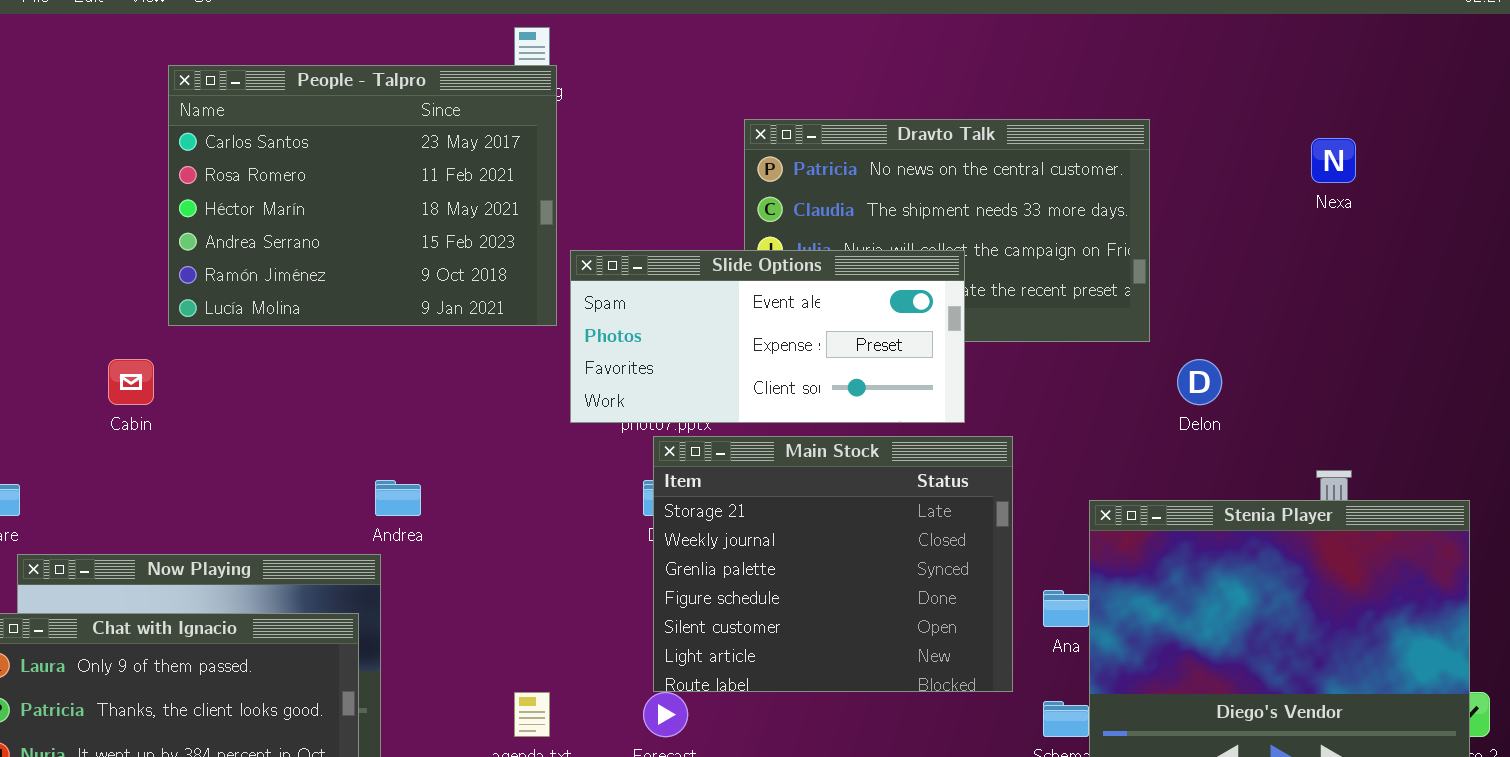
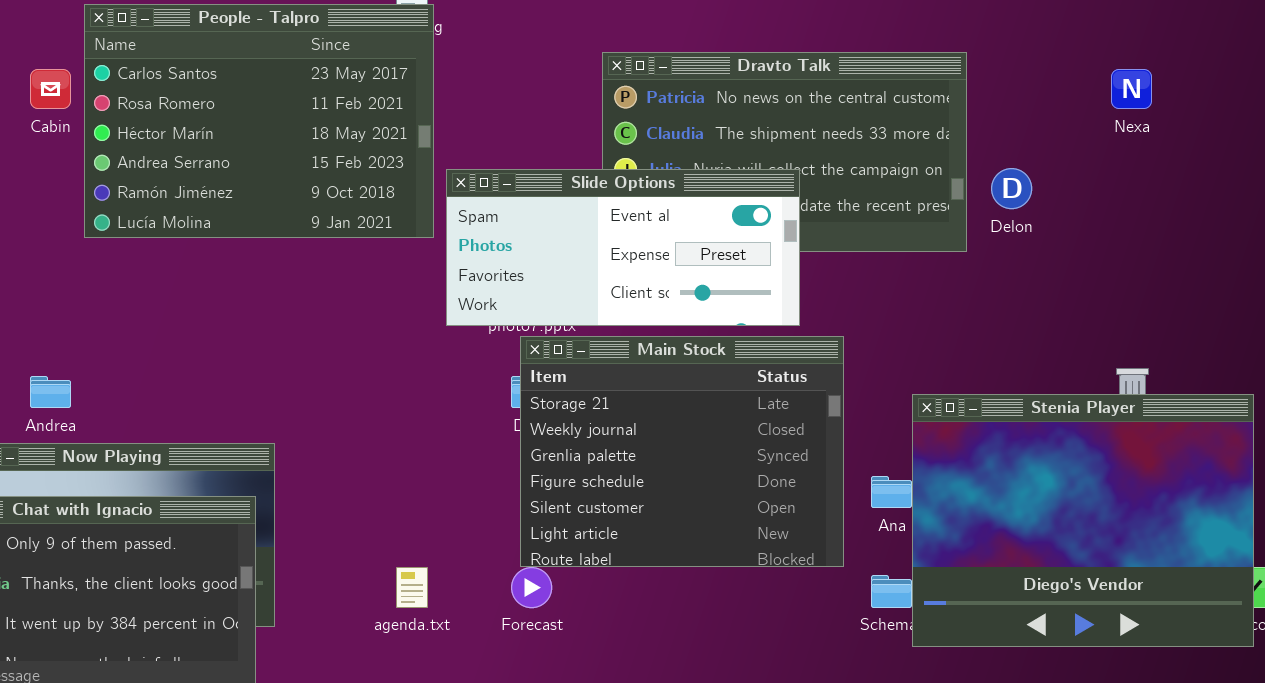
Cabin: [108,359,154,405] -> [30,69,71,109], moved
Delon: [1177,359,1222,405] -> [991,168,1032,209], moved
Andrea: [375,480,421,516] -> [30,376,71,408], moved

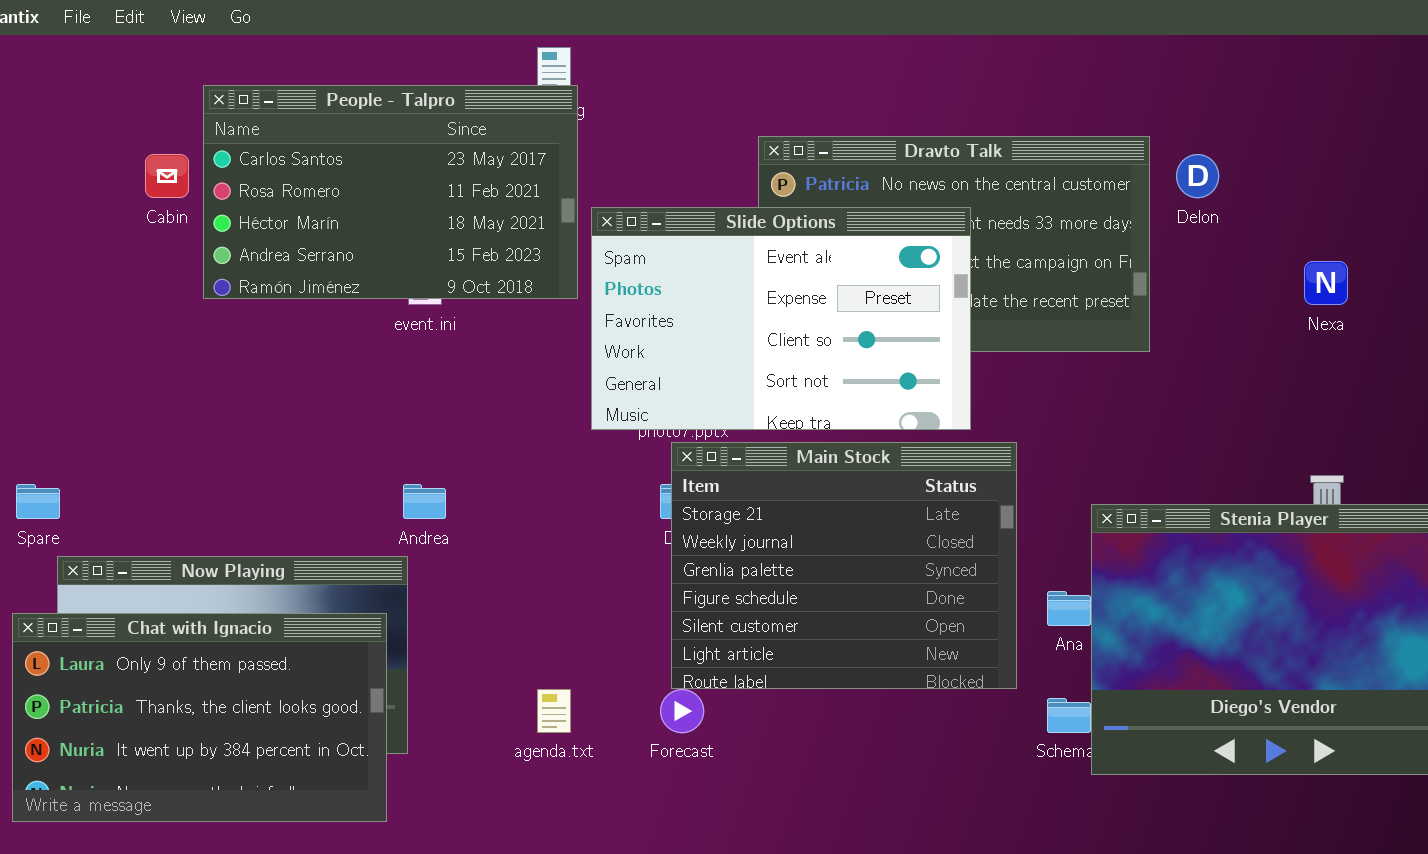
People - Talpro: [84,4,434,238] -> [203,85,578,299], resized
Nexa: [1111,69,1152,109] -> [1304,261,1348,305], moved
Delon: [991,168,1032,209] -> [1176,154,1219,198], moved
Slide Options: [446,169,800,326] -> [591,207,971,430], resized
Andrea: [30,376,71,408] -> [403,484,446,519], moved

